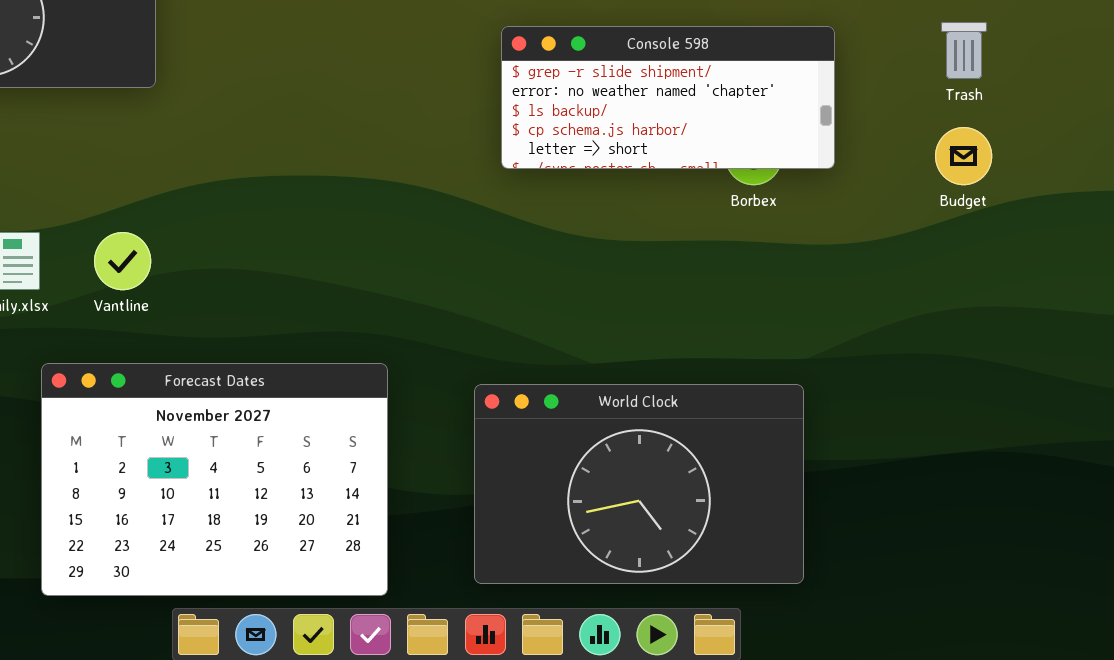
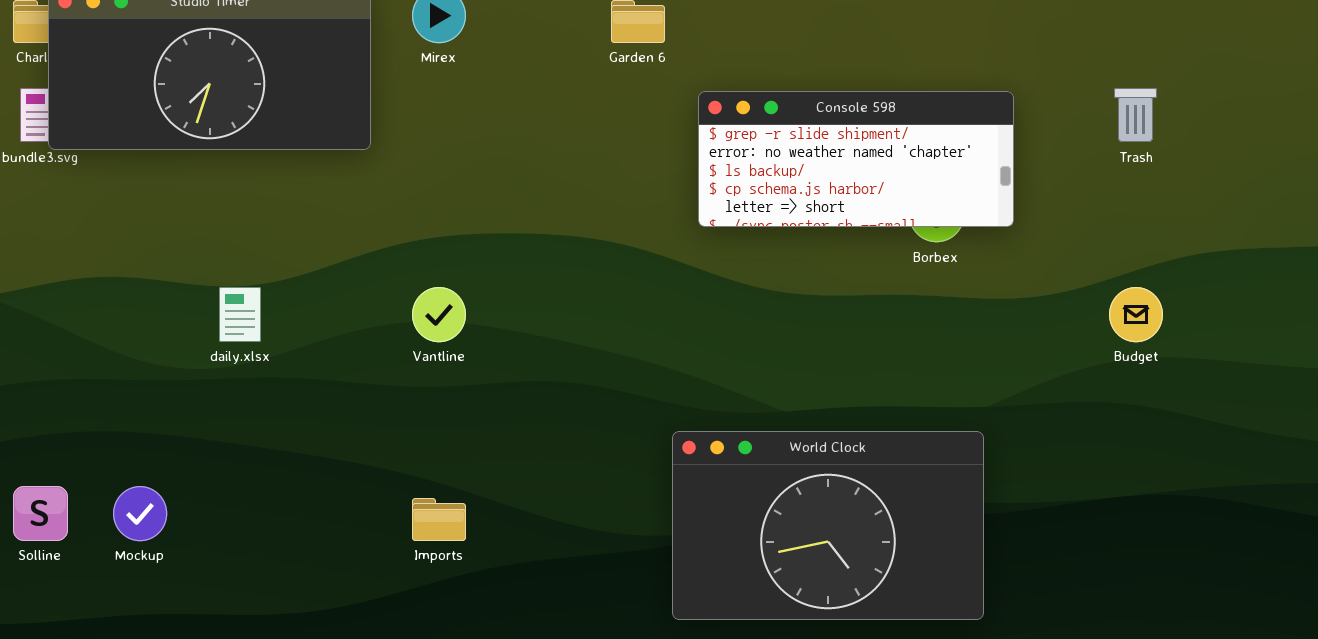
Budget: [935,127,992,185] -> [1109,287,1163,342], moved
Vantline: [94,232,151,290] -> [412,287,466,342], moved
Forecast Dates: [41,363,388,596] -> none, closed

